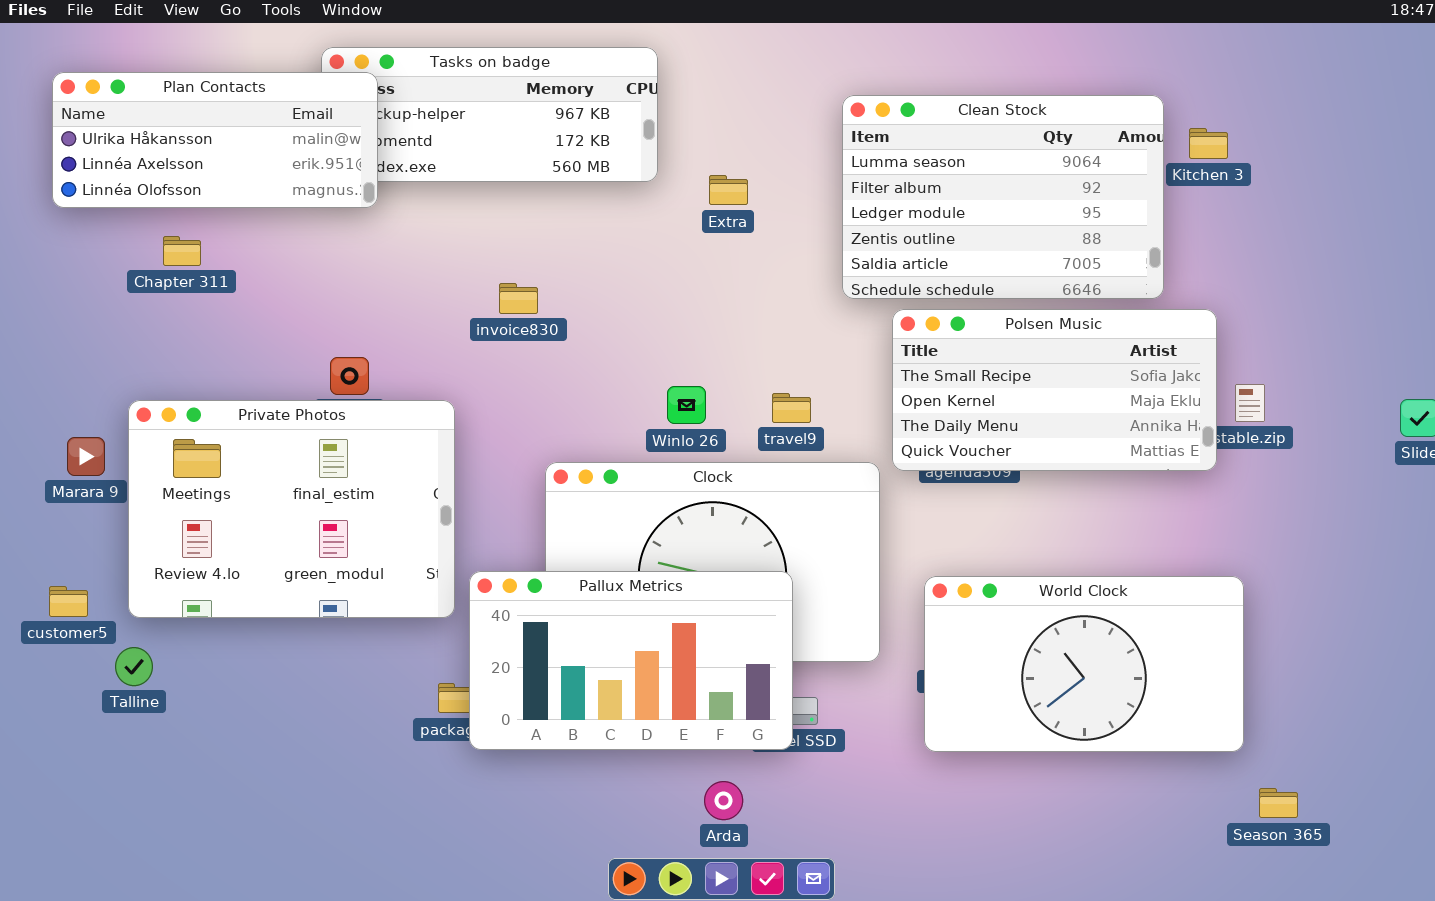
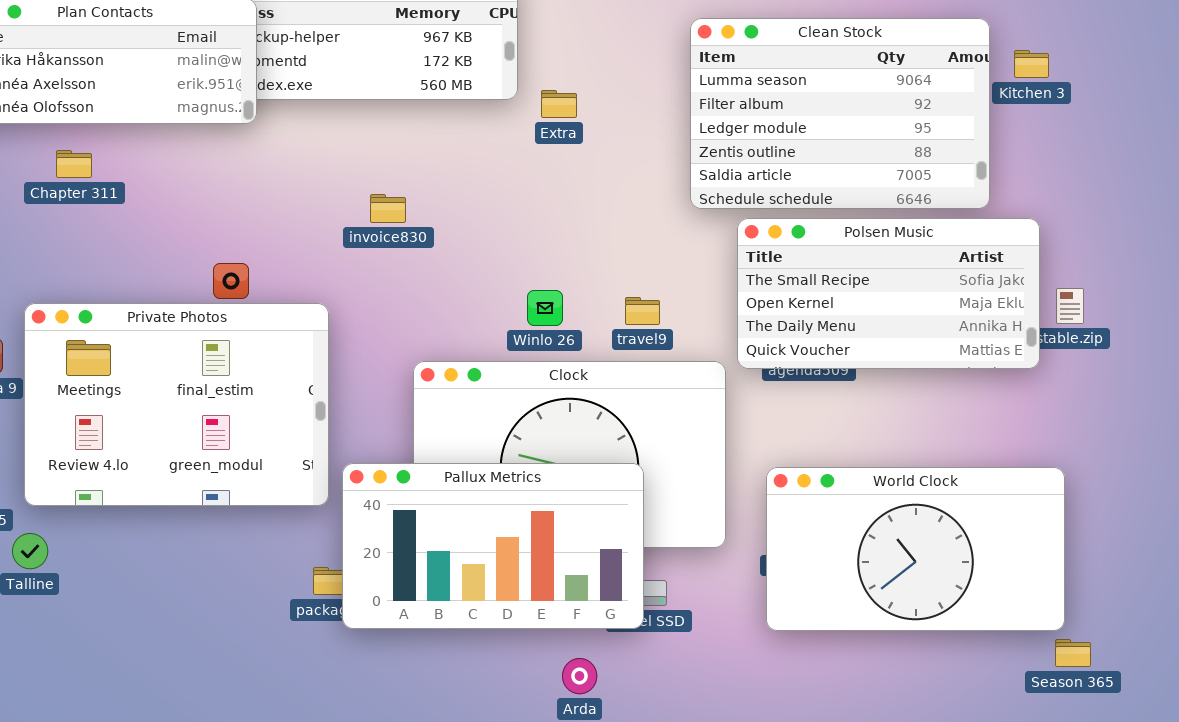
Extra: [709,175,748,205] -> [541,90,577,118], moved
Season 365: [1259,788,1298,818] -> [1055,639,1091,667], moved

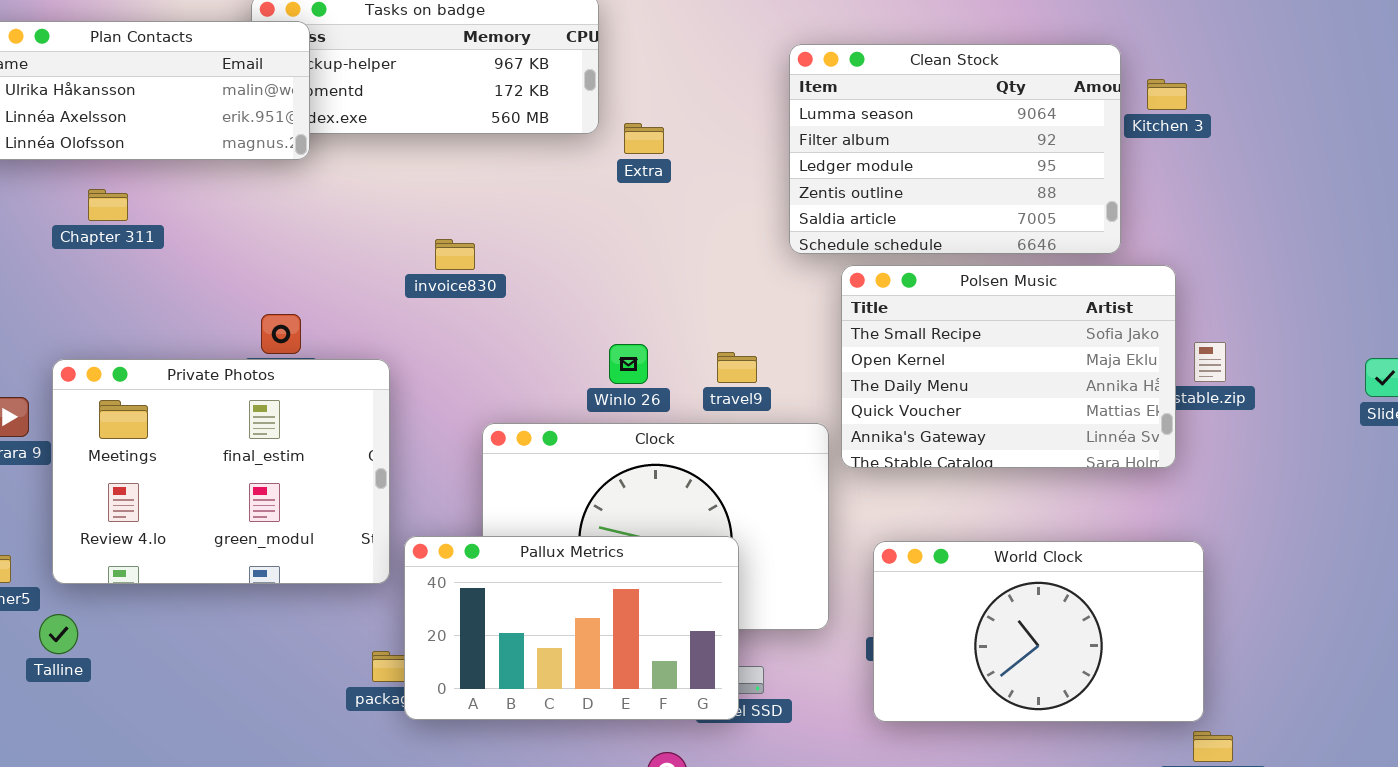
Polsen Music: [737,218,1040,369] -> [841,265,1176,468], resized

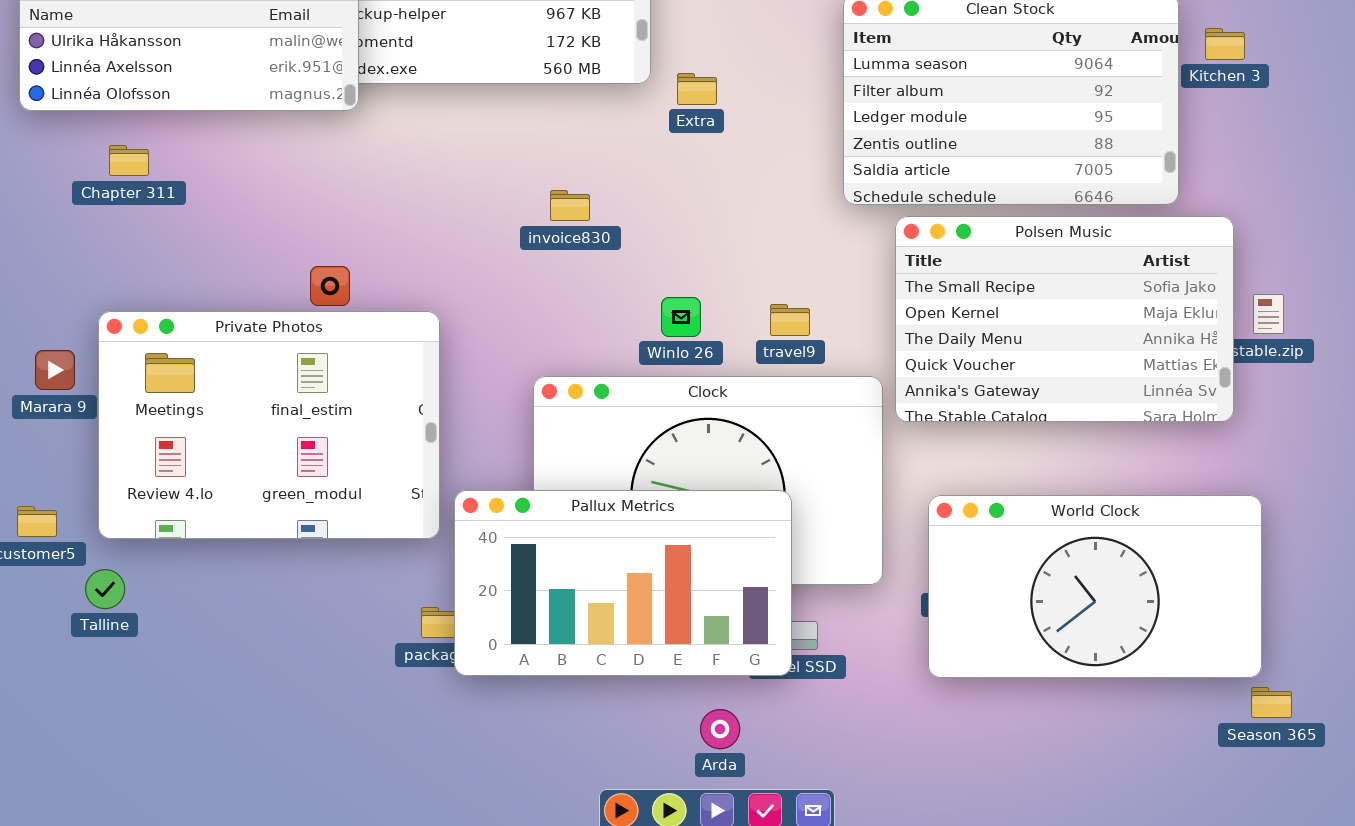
Chapter 311: [88,189,128,221] -> [109,145,149,176], moved
invoice830: [435,239,475,270] -> [550,190,590,221], moved

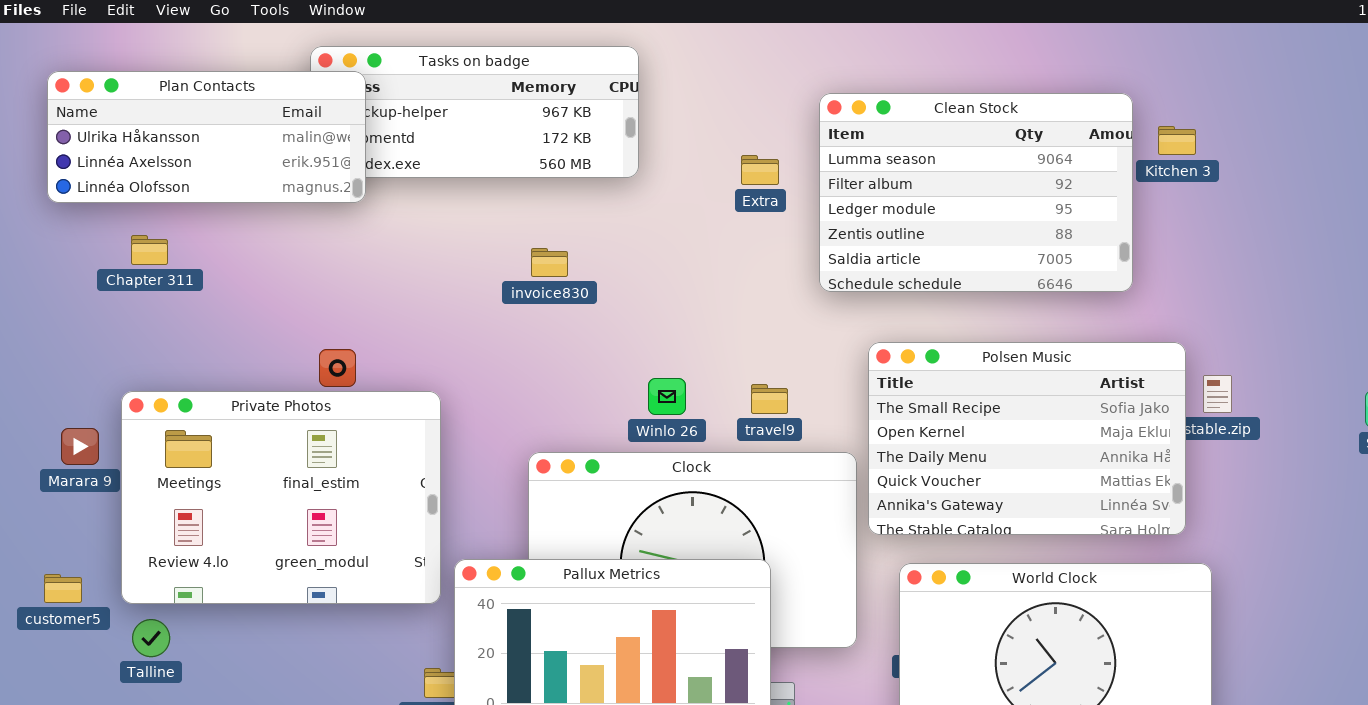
Extra: [677,73,717,105] -> [741,155,779,185], moved
invoice830: [550,190,590,221] -> [531,248,568,277], moved
Polsen Music: [895,216,1234,422] -> [868,342,1186,535], moved
Talline: [85,569,125,609] -> [132,619,170,657], moved

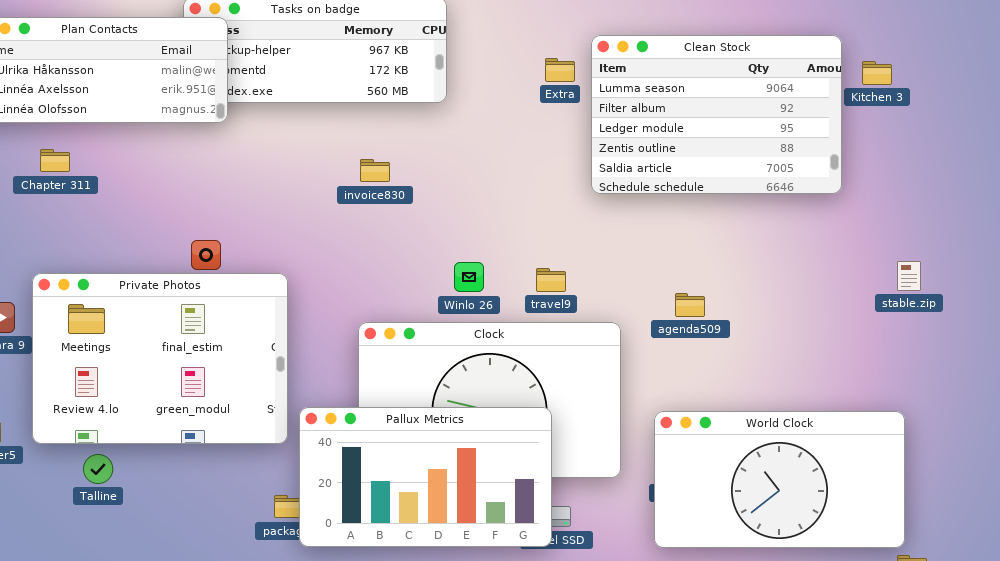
Extra: [741,155,779,185] -> [545,58,575,82], moved
Polsen Music: [868,342,1186,535] -> none, closed
Talline: [132,619,170,657] -> [83,454,113,484], moved

